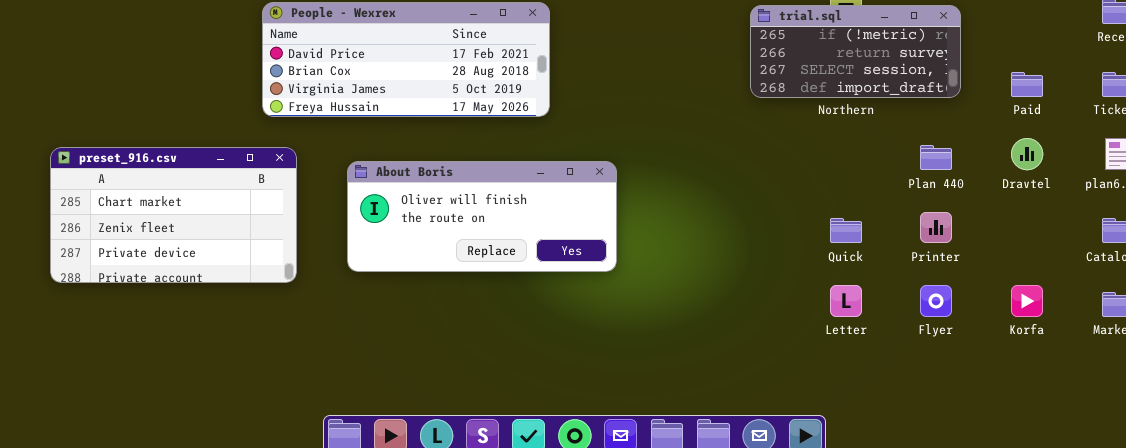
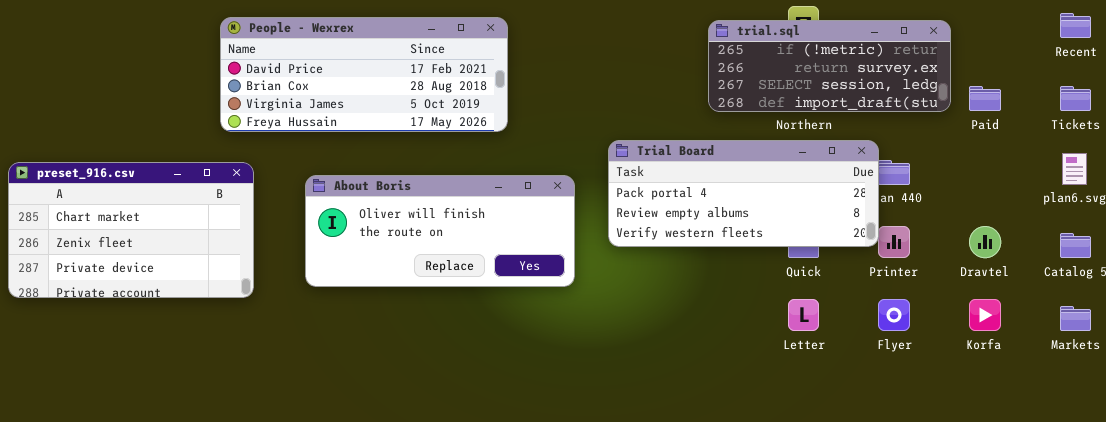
trial.sql: [750,5,961,98] -> [708,20,951,112], resized
Trial Board: none -> [608,140,879,247], opened
Dravtel: [1011,138,1043,170] -> [969,226,1001,258], moved

